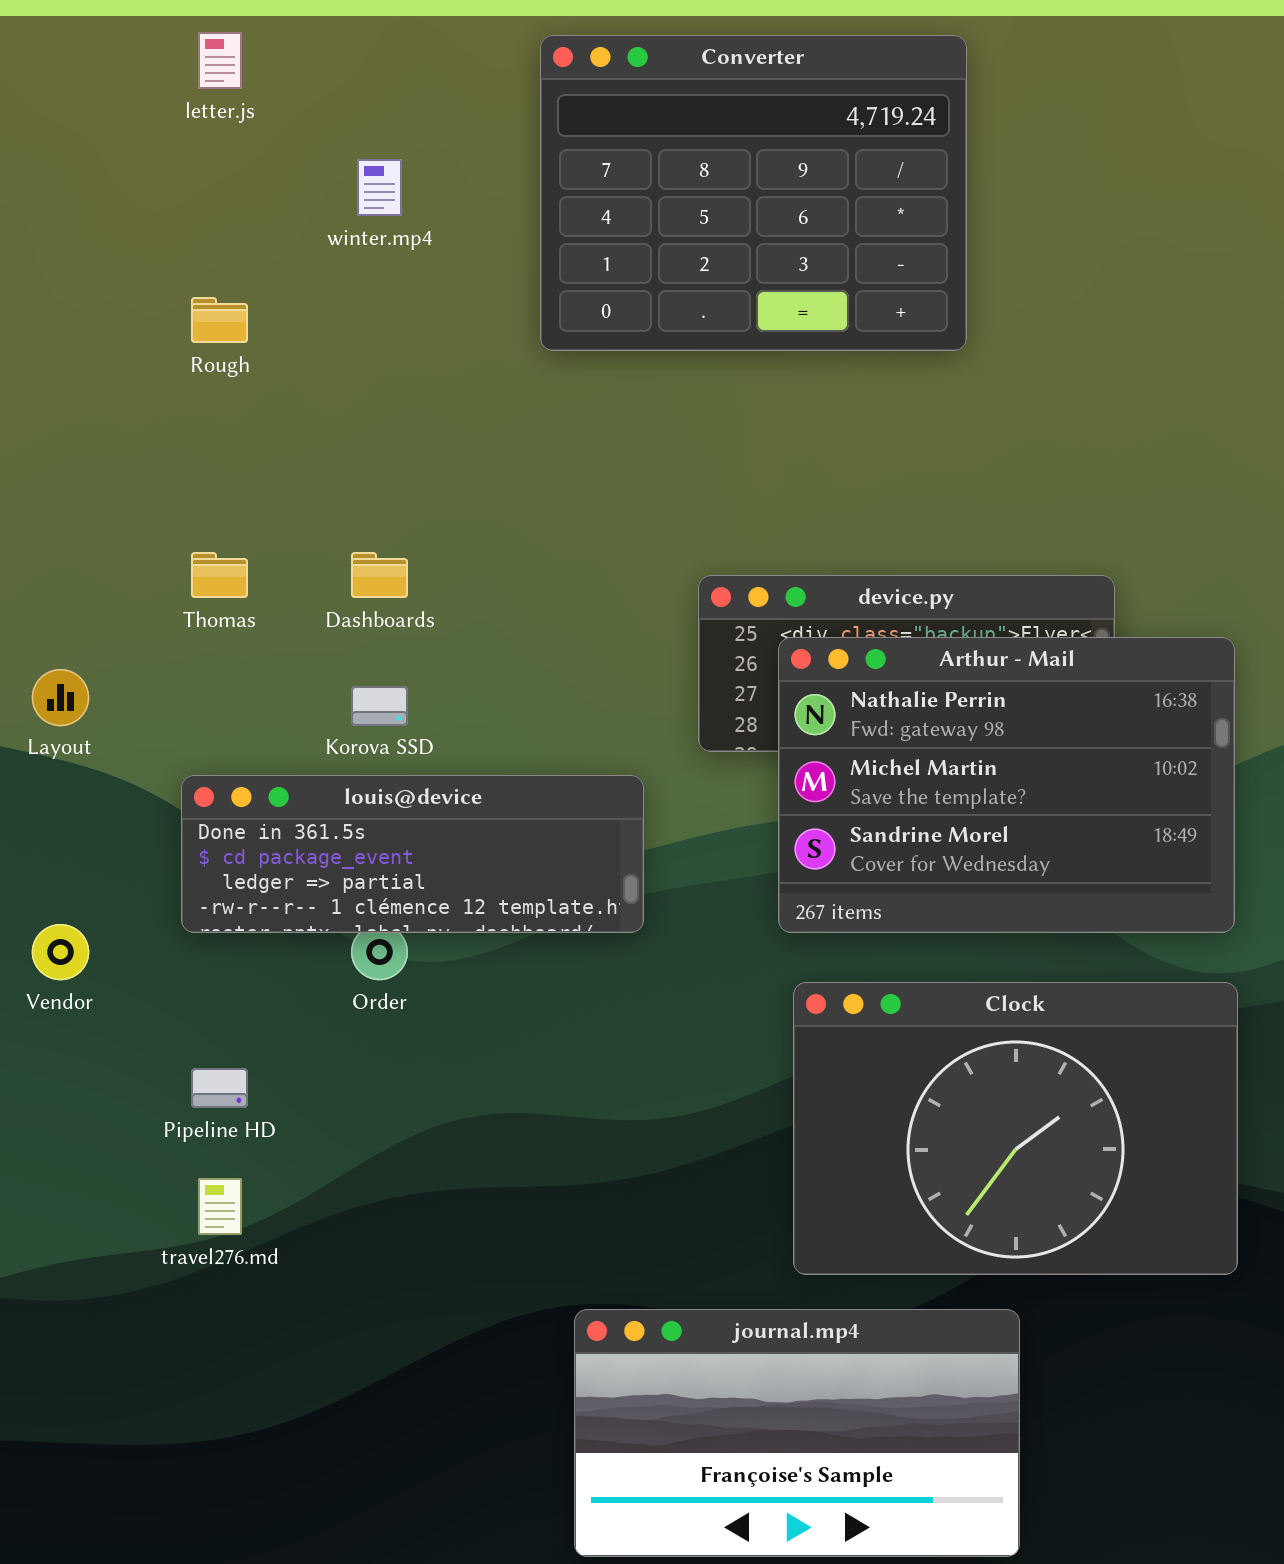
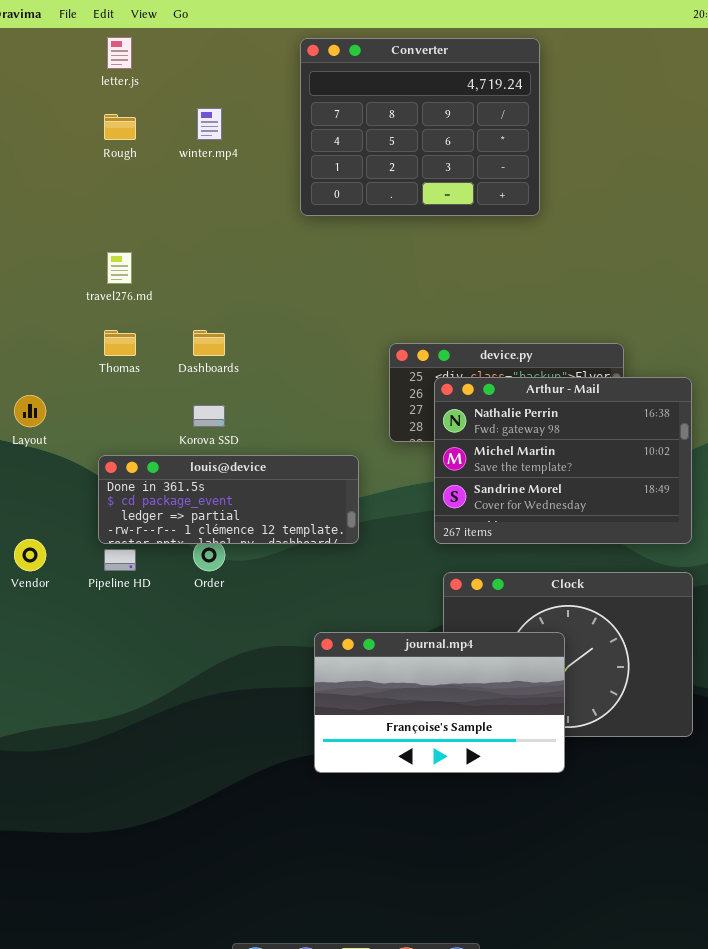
Rough: [191,297,248,343] -> [104,114,136,140], moved
Pipeline HD: [191,1068,248,1108] -> [104,549,136,571], moved
travel276.md: [198,1178,242,1235] -> [107,252,132,284], moved
journal.mp4: [574,1309,1020,1557] -> [314,632,565,773], moved

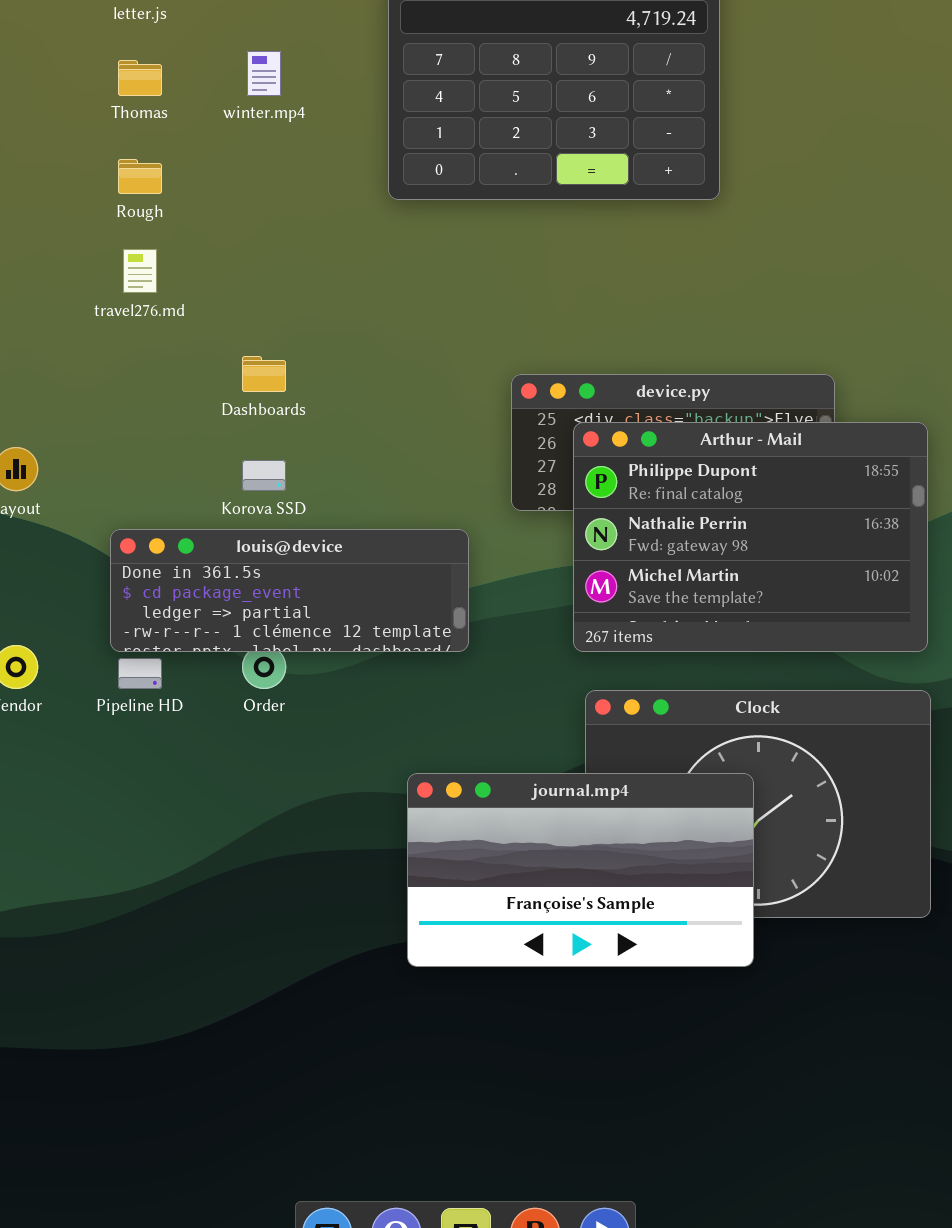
Rough: [104,114,136,140] -> [118,159,162,194], moved
Thomas: [104,330,136,356] -> [118,60,162,96], moved
Arthur - Mail: [434,377,692,544] -> [573,422,928,652], scrolled up 1 row

